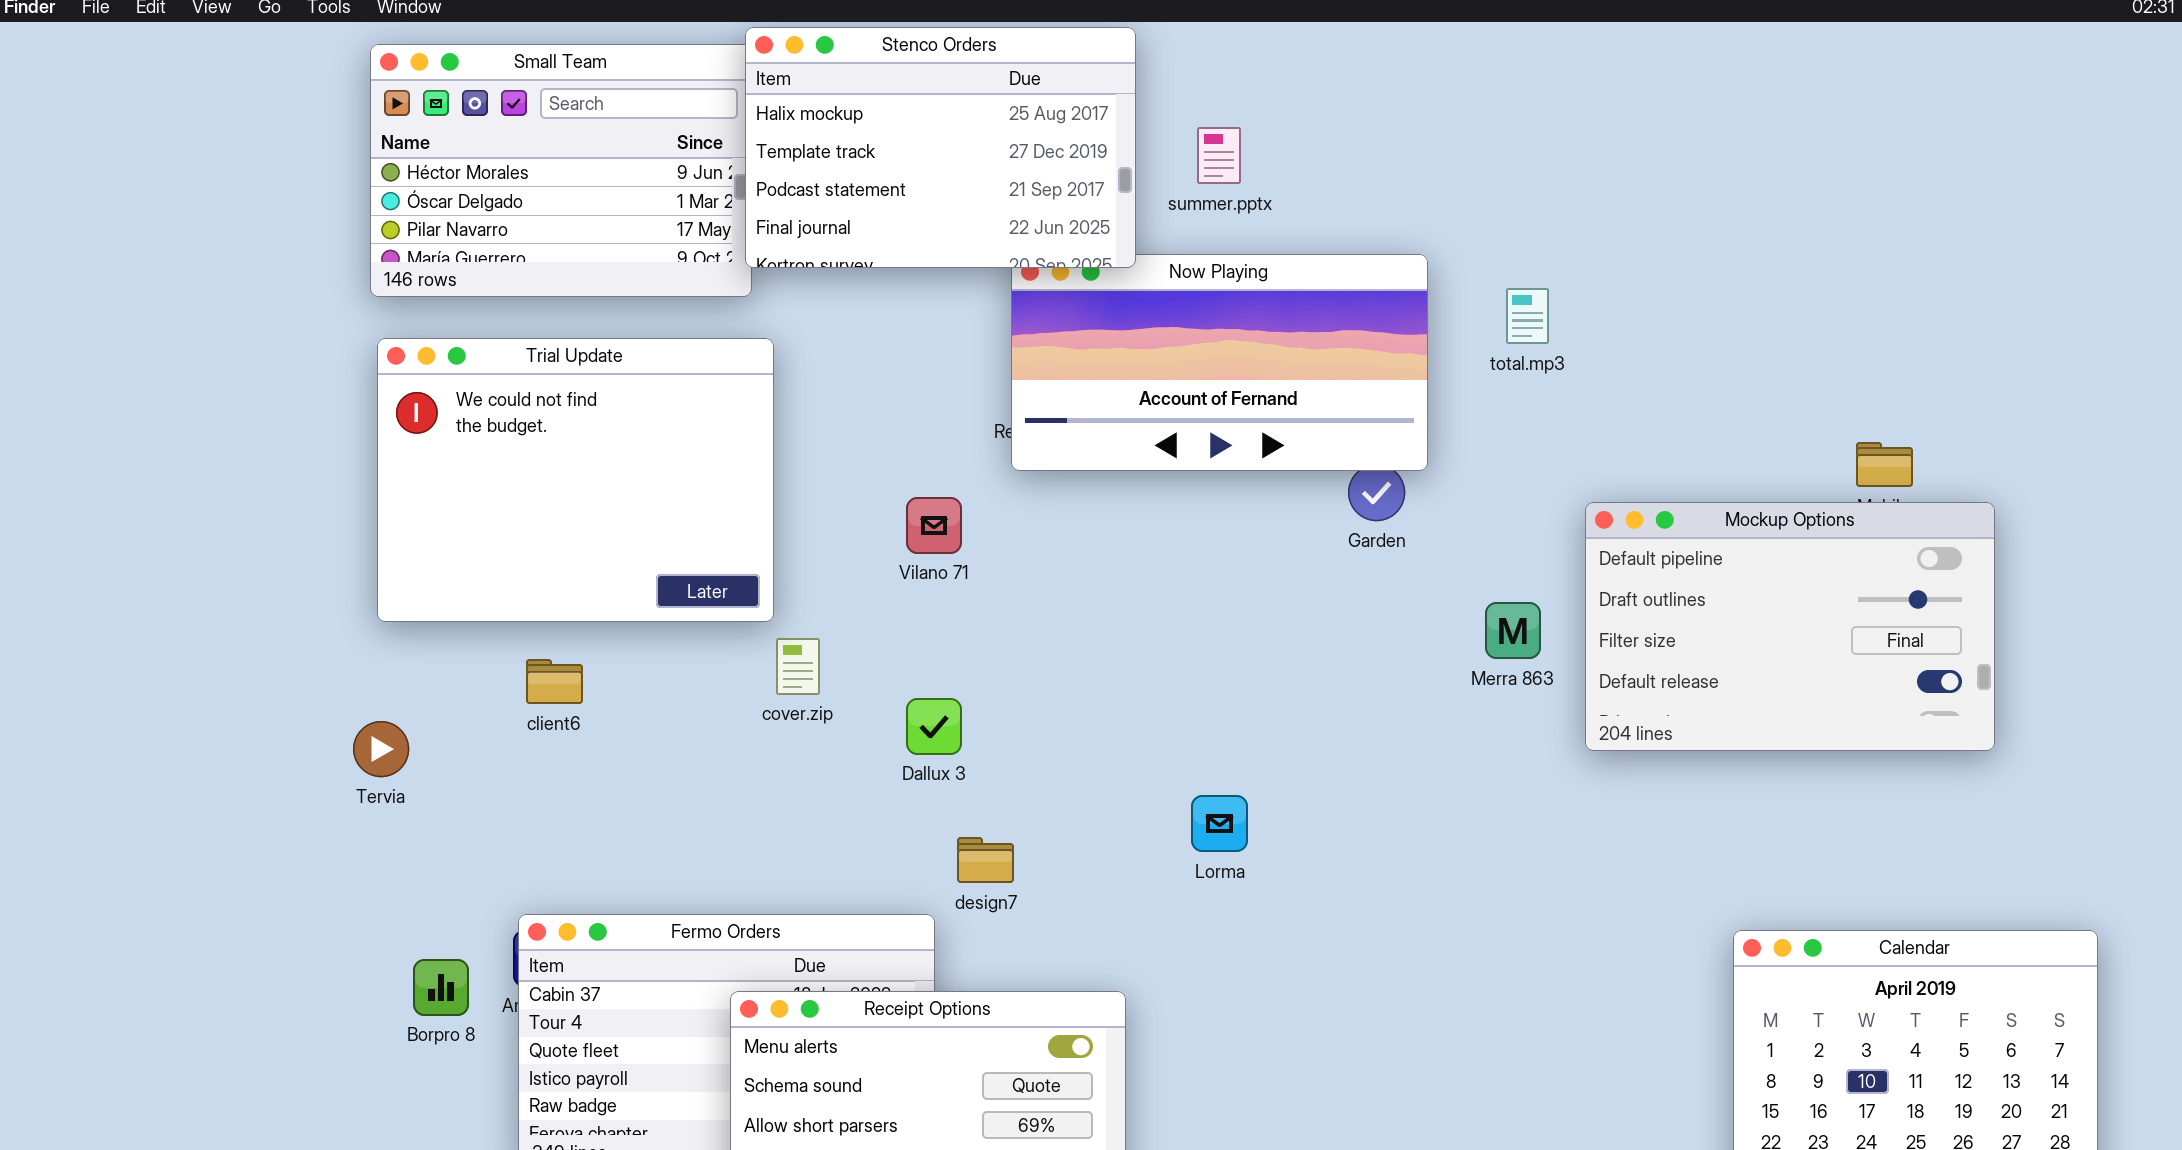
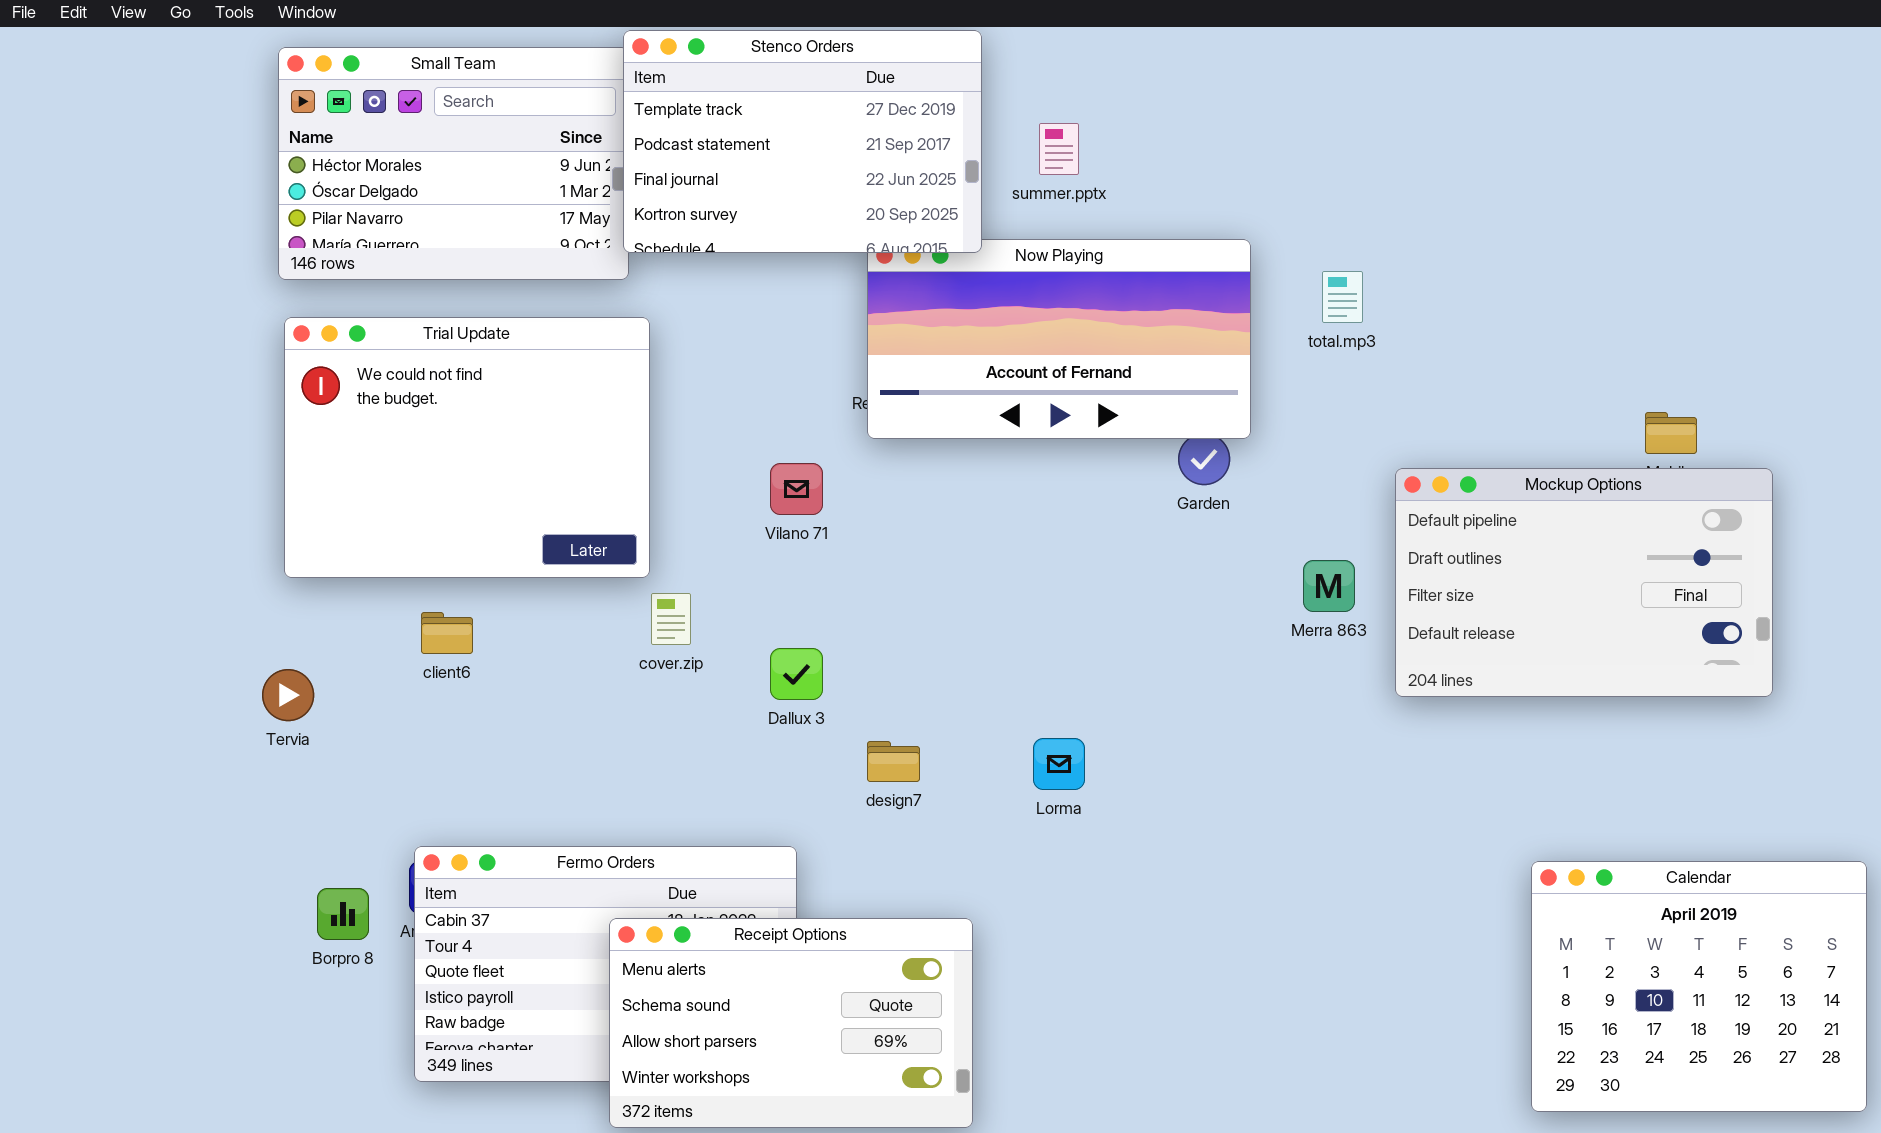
Stenco Orders: [745,27,1136,268] -> [623,30,982,253], scrolled down 1 row
design7: [957,837,1014,883] -> [867,741,920,782], moved

